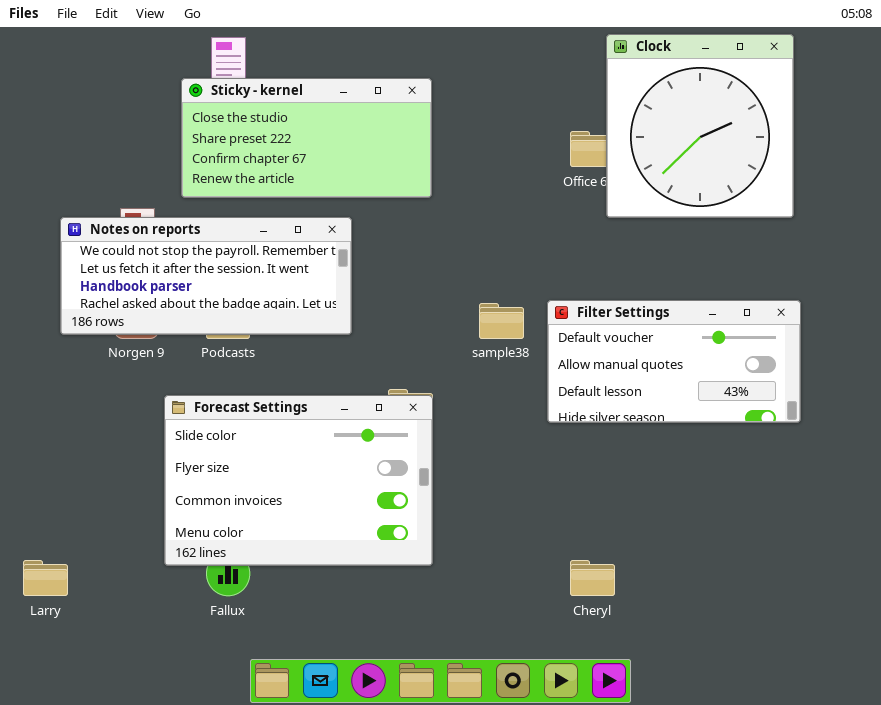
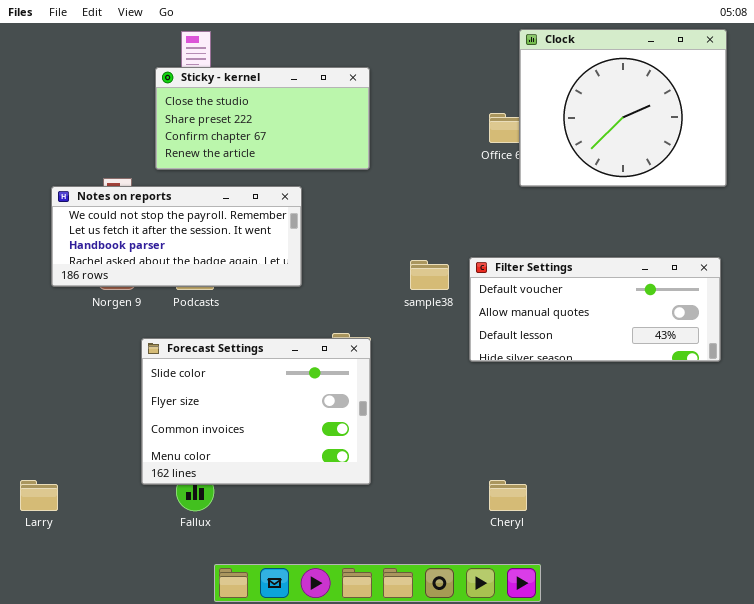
Clock: [606,34,794,218] -> [519,29,727,187], resized
Filter Settings: [547,300,801,423] -> [469,257,721,362], resized

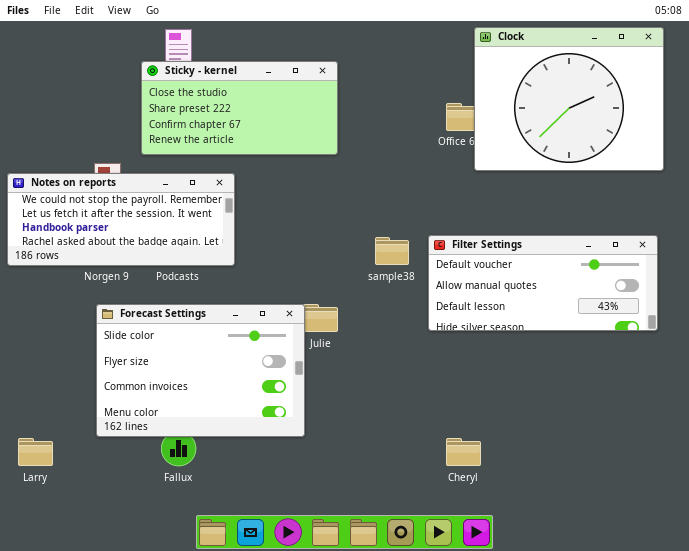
Notes on reports: [51,186,302,287] -> [7,173,235,266], moved
Forecast Settings: [141,338,371,485] -> [96,304,305,437], moved

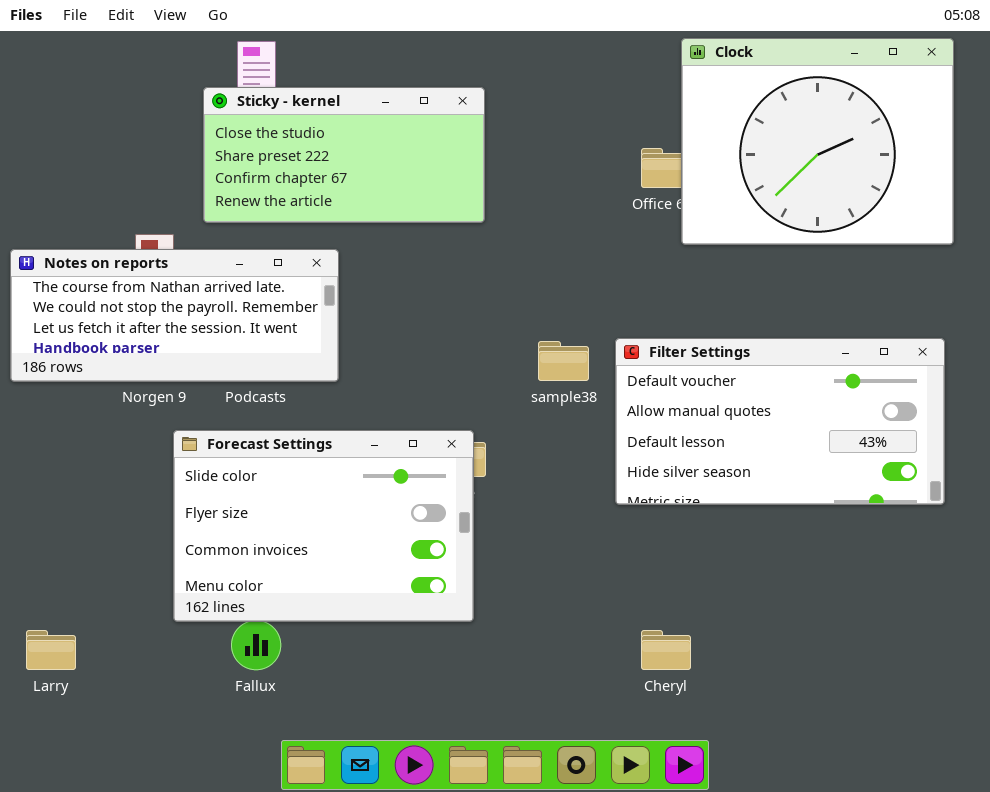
Notes on reports: [7,173,235,266] -> [10,249,339,382], scrolled up 1 row
Filter Settings: [428,235,658,331] -> [615,338,945,505], resized
Forecast Settings: [96,304,305,437] -> [173,430,474,622], moved

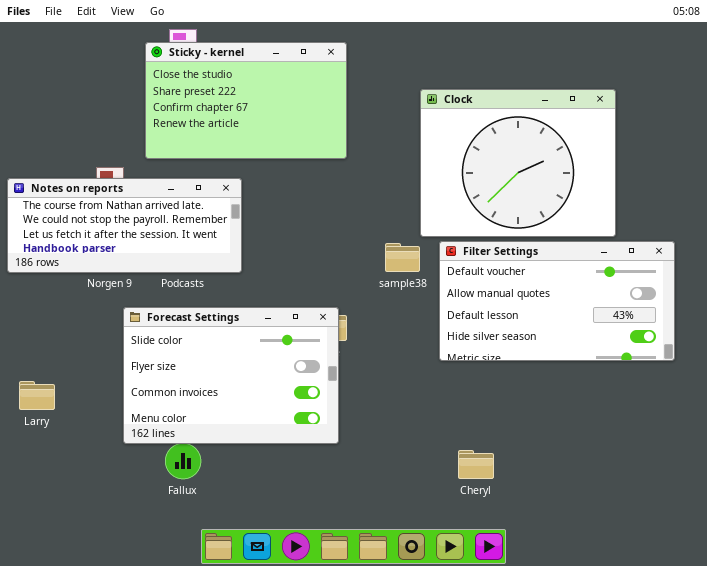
Clock: [681,38,954,245] -> [420,89,616,237], moved
Sticky - kernel: [203,87,485,223] -> [145,42,347,159], resized
Larry: [26,630,76,670] -> [19,381,55,410], moved

